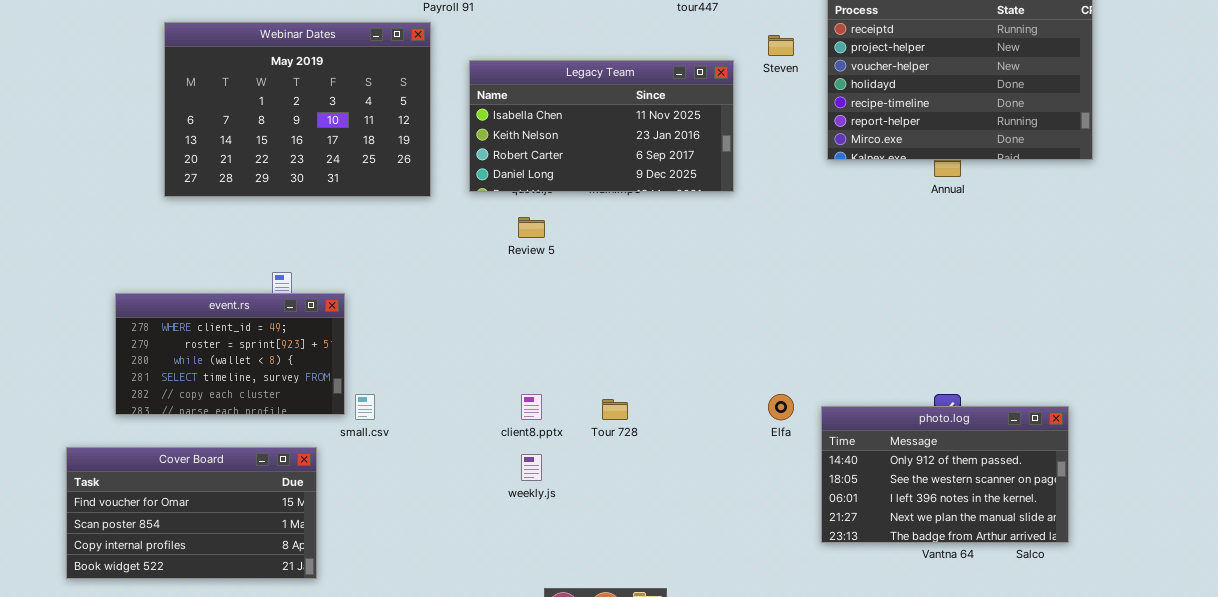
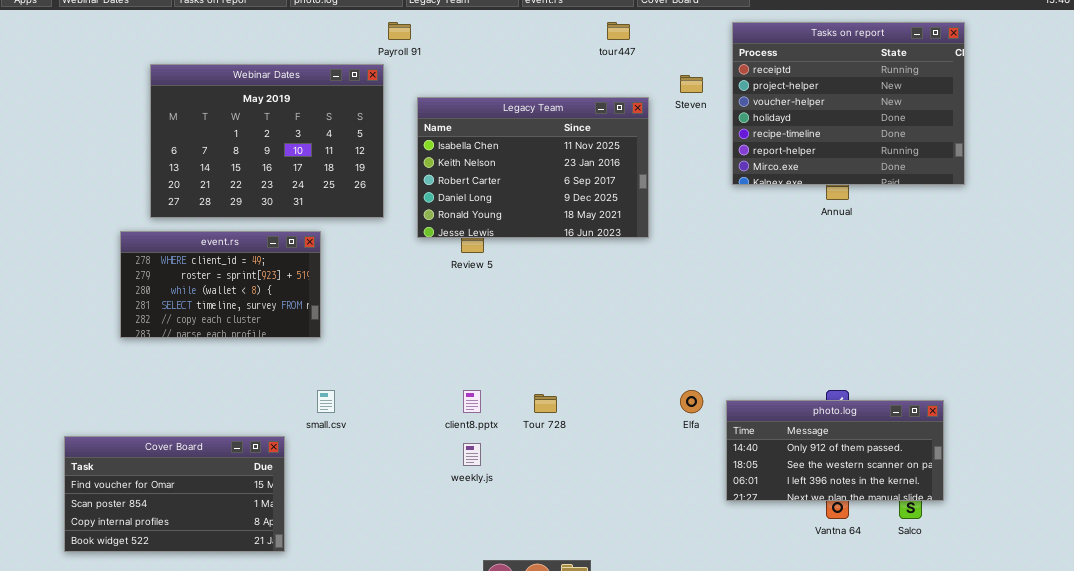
Legacy Team: [469,60,734,192] -> [417,97,649,238], resized
event.rs: [115,293,345,415] -> [120,231,321,338], moved
photo.log: [821,406,1069,543] -> [726,400,944,501], resized

